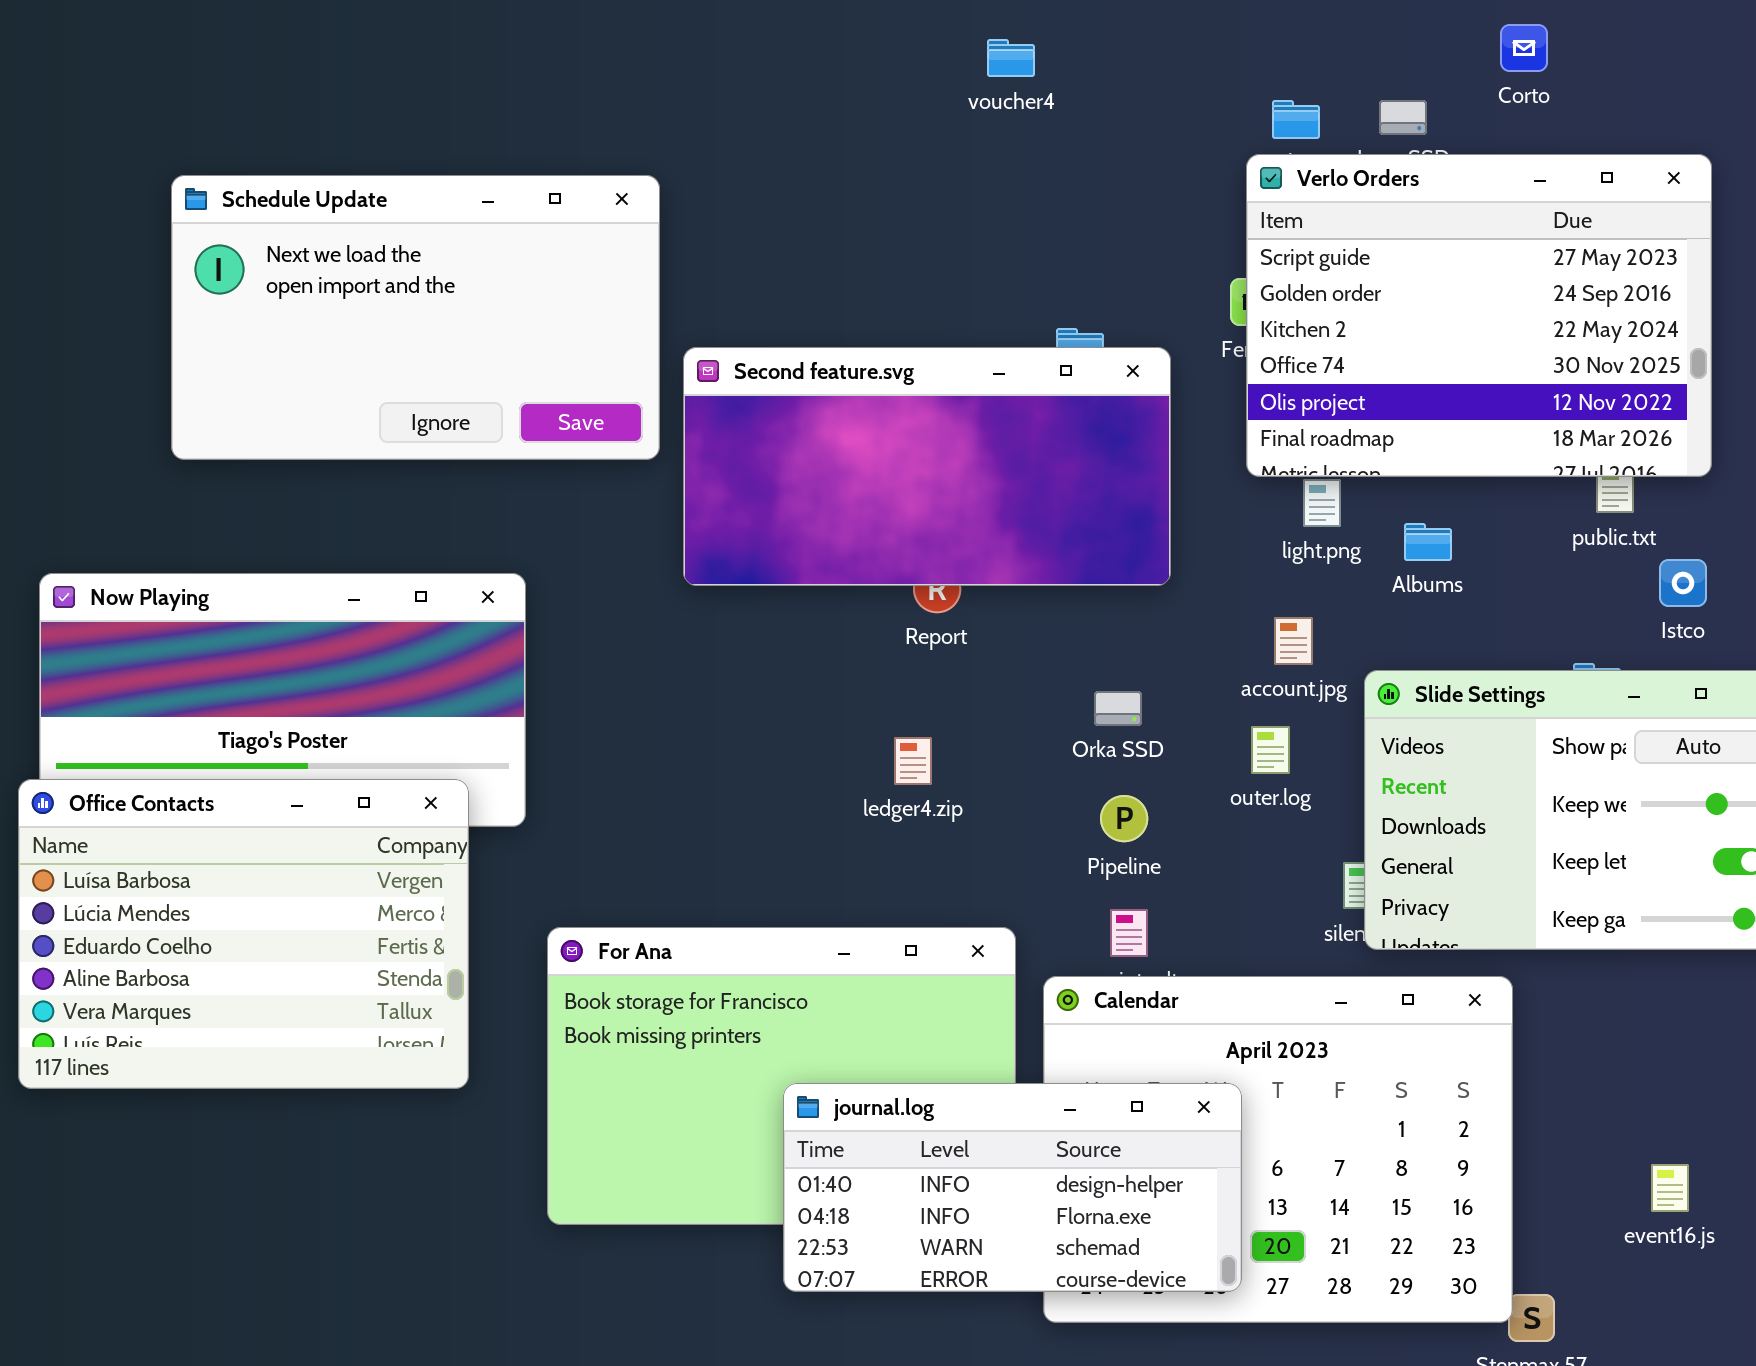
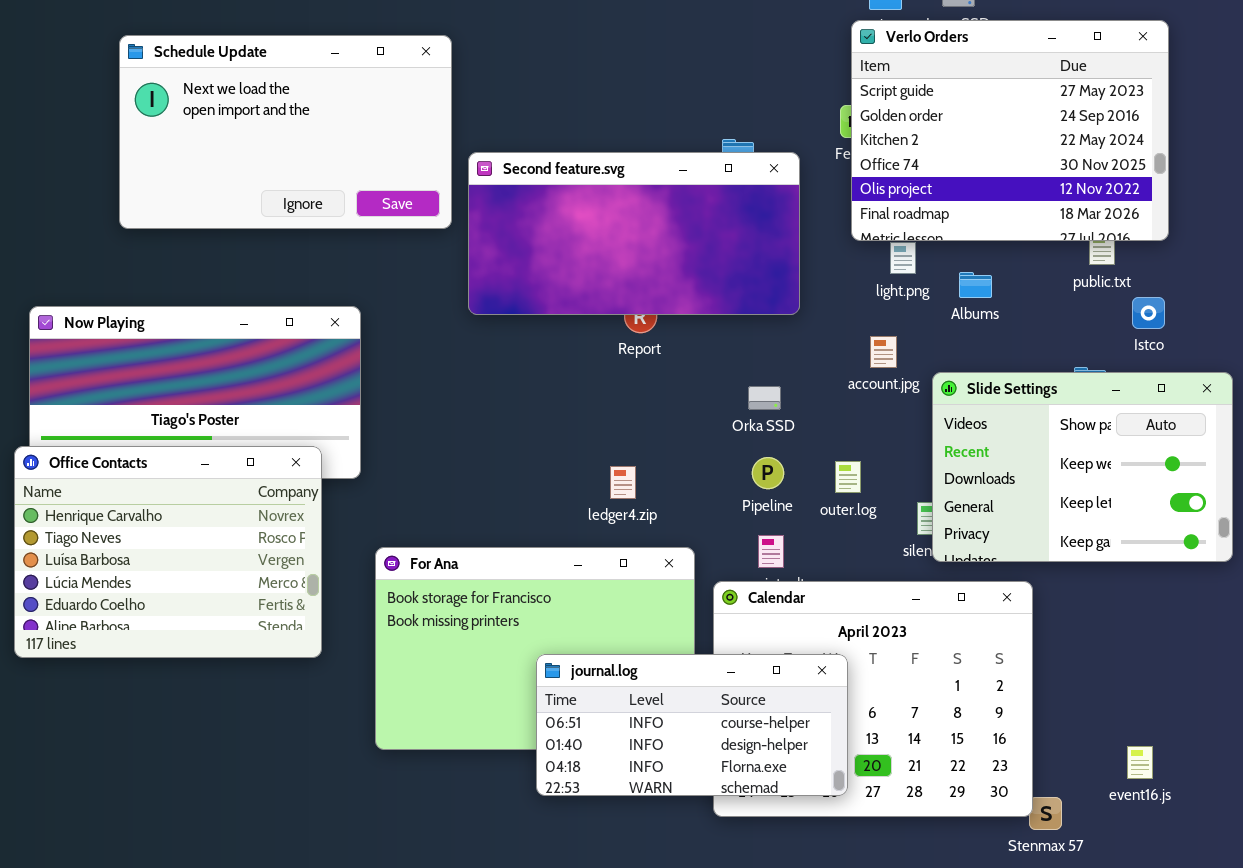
outer.log: [1251,726,1290,774] -> [835,461,861,493], moved
ledger4.zip: [894,737,932,785] -> [610,466,636,499], moved
Office Contacts: [18,779,469,1089] -> [14,446,322,658], scrolled up 2 rows
journal.log: [783,1083,1242,1292] -> [536,654,848,796], scrolled up 1 row
event16.js: [1651,1164,1689,1212] -> [1127,746,1153,779], moved

